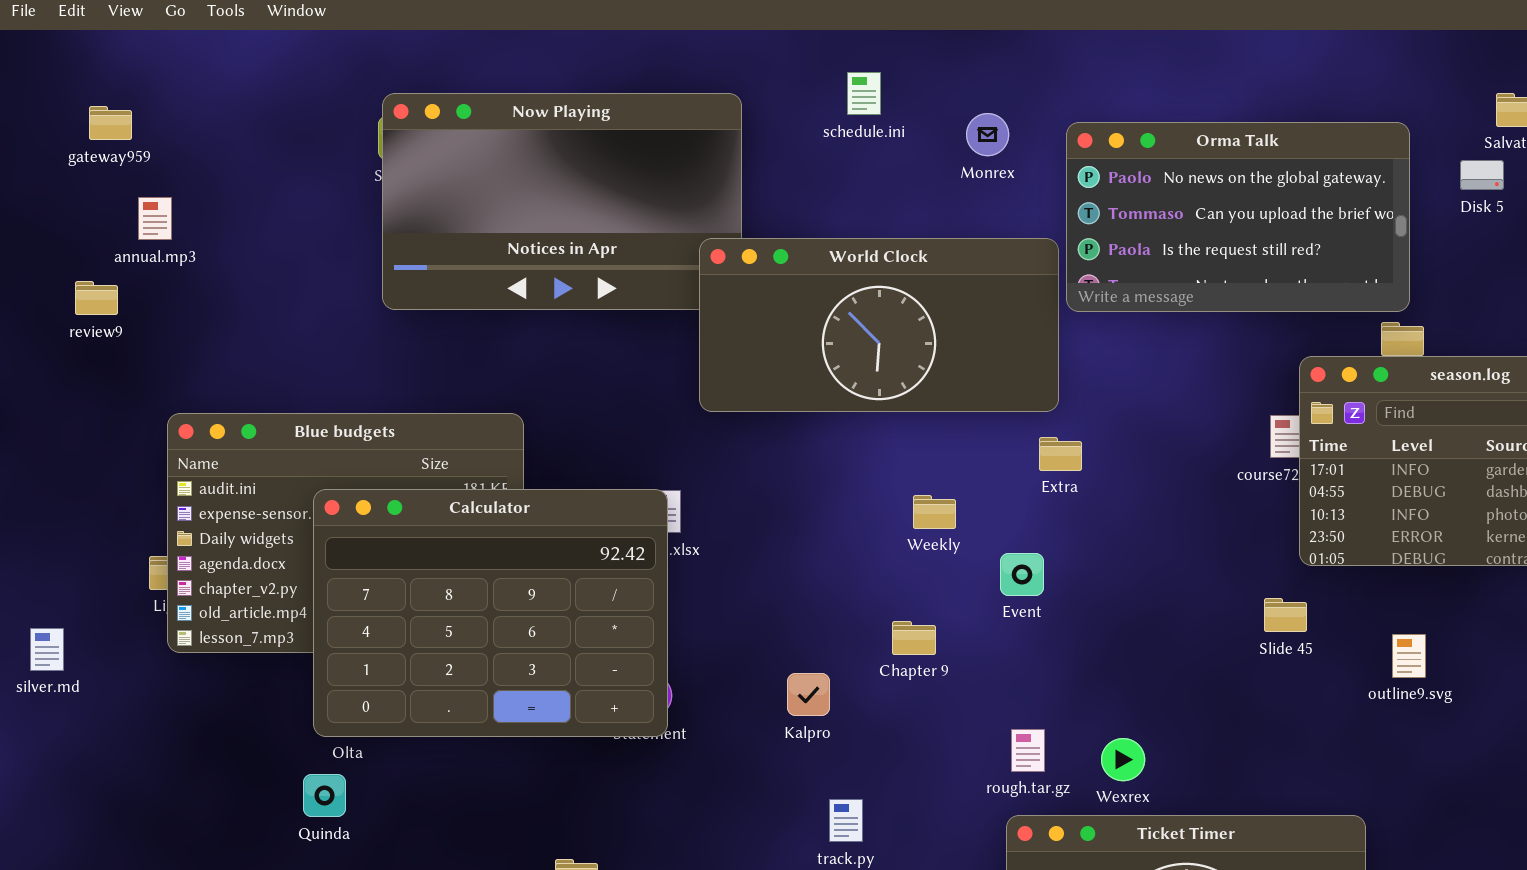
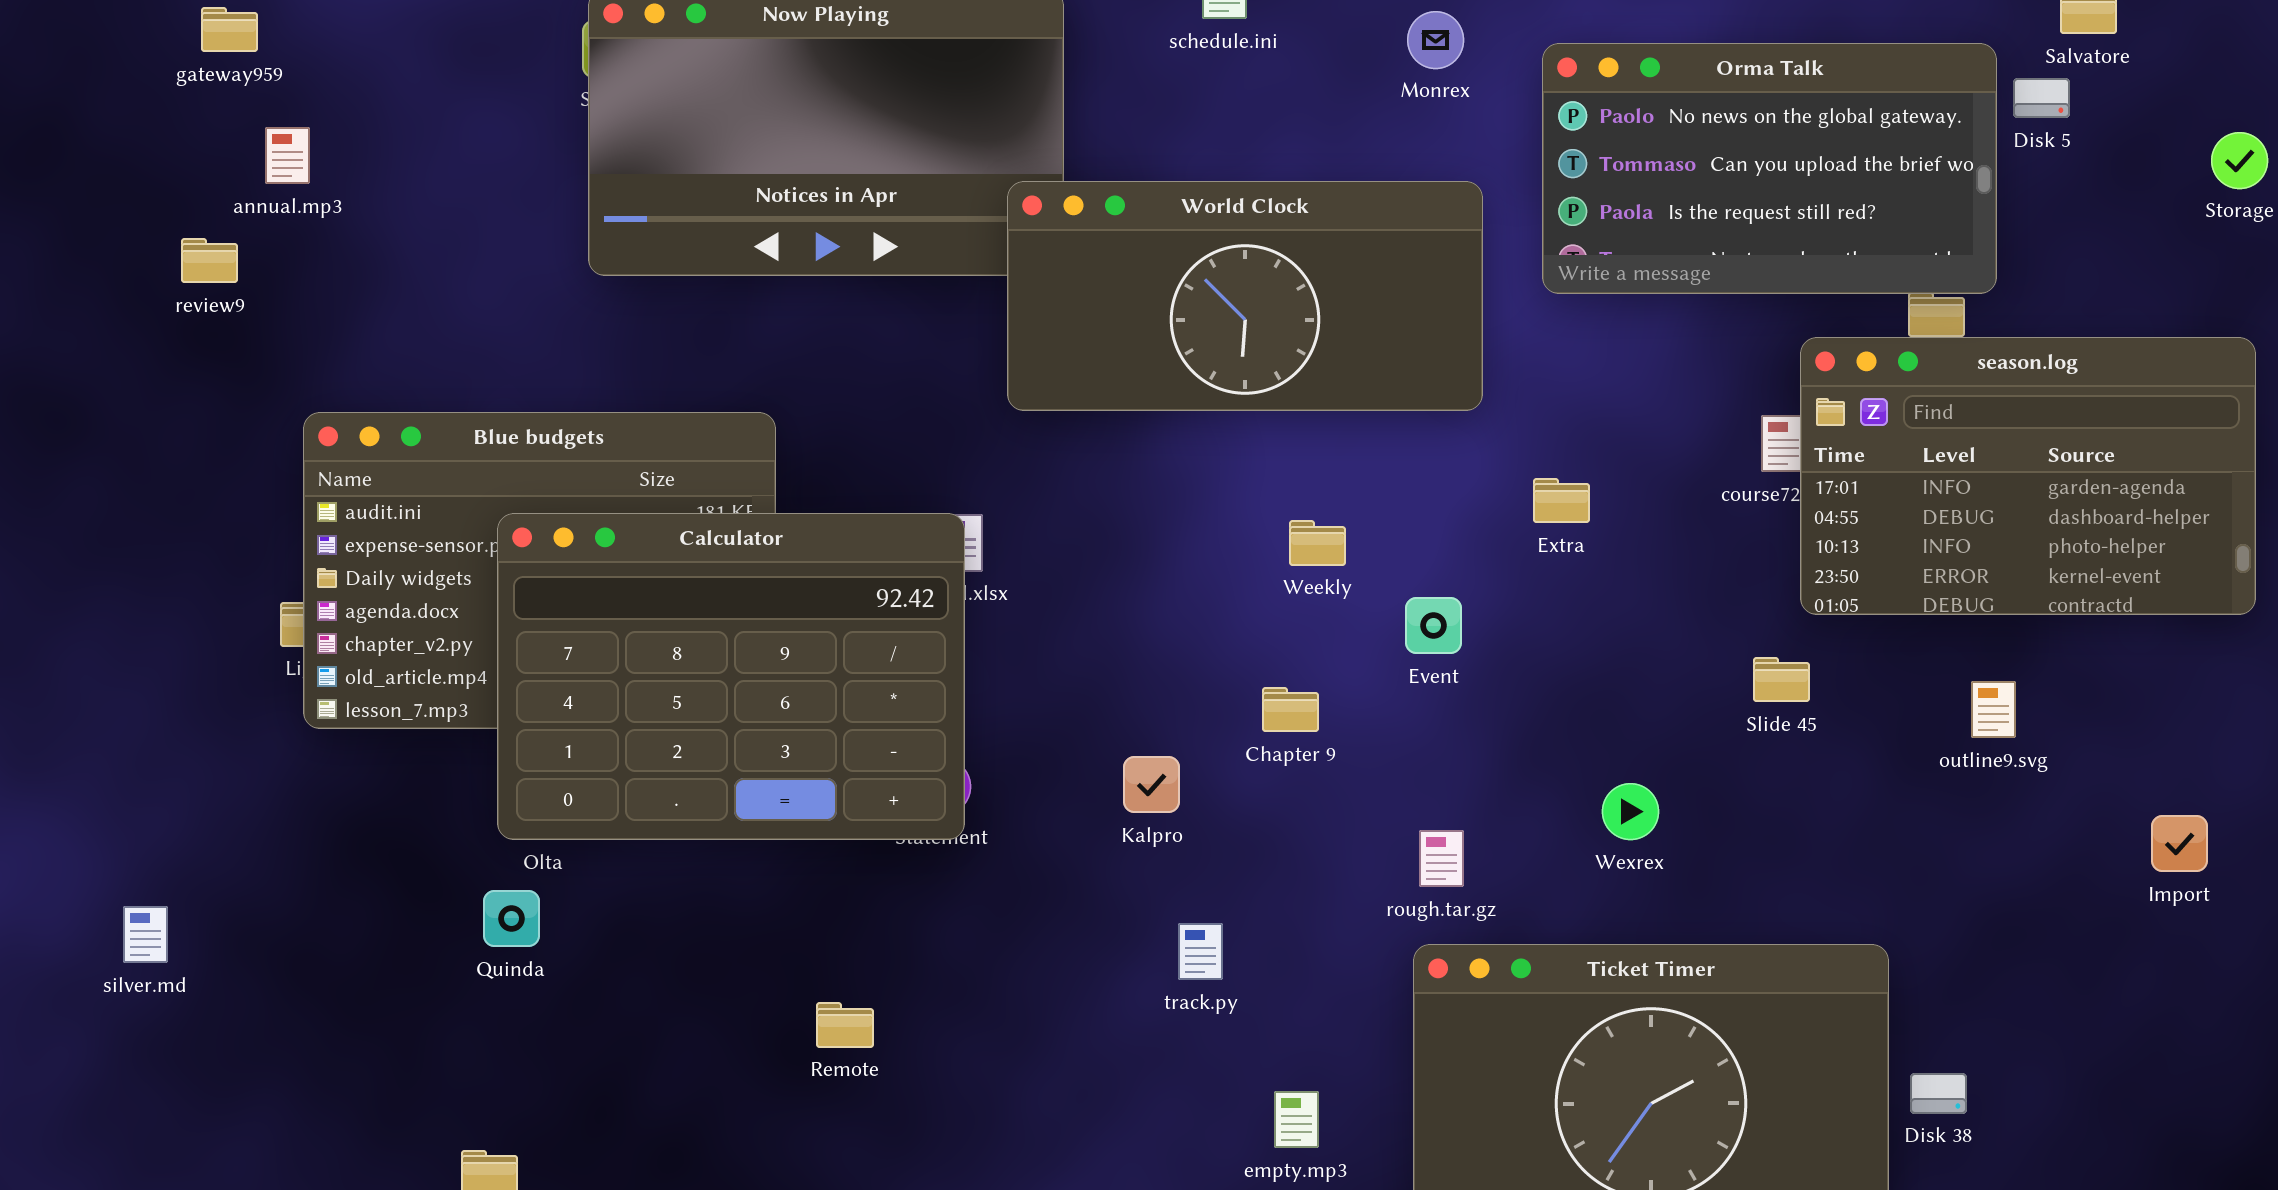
Monrex: [966,113,1009,156] -> [1407,11,1464,69], moved
Orma Talk: [1066,122,1410,312] -> [1542,43,1997,294], moved
Extra: [1039,437,1082,471] -> [1533,478,1590,523], moved
silver.md: [30,628,64,671] -> [123,906,168,963], moved
outline9.svg: [1392,634,1426,678] -> [1971,681,2016,738], moved
Wexrex: [1101,738,1145,781] -> [1602,783,1659,840], moved

